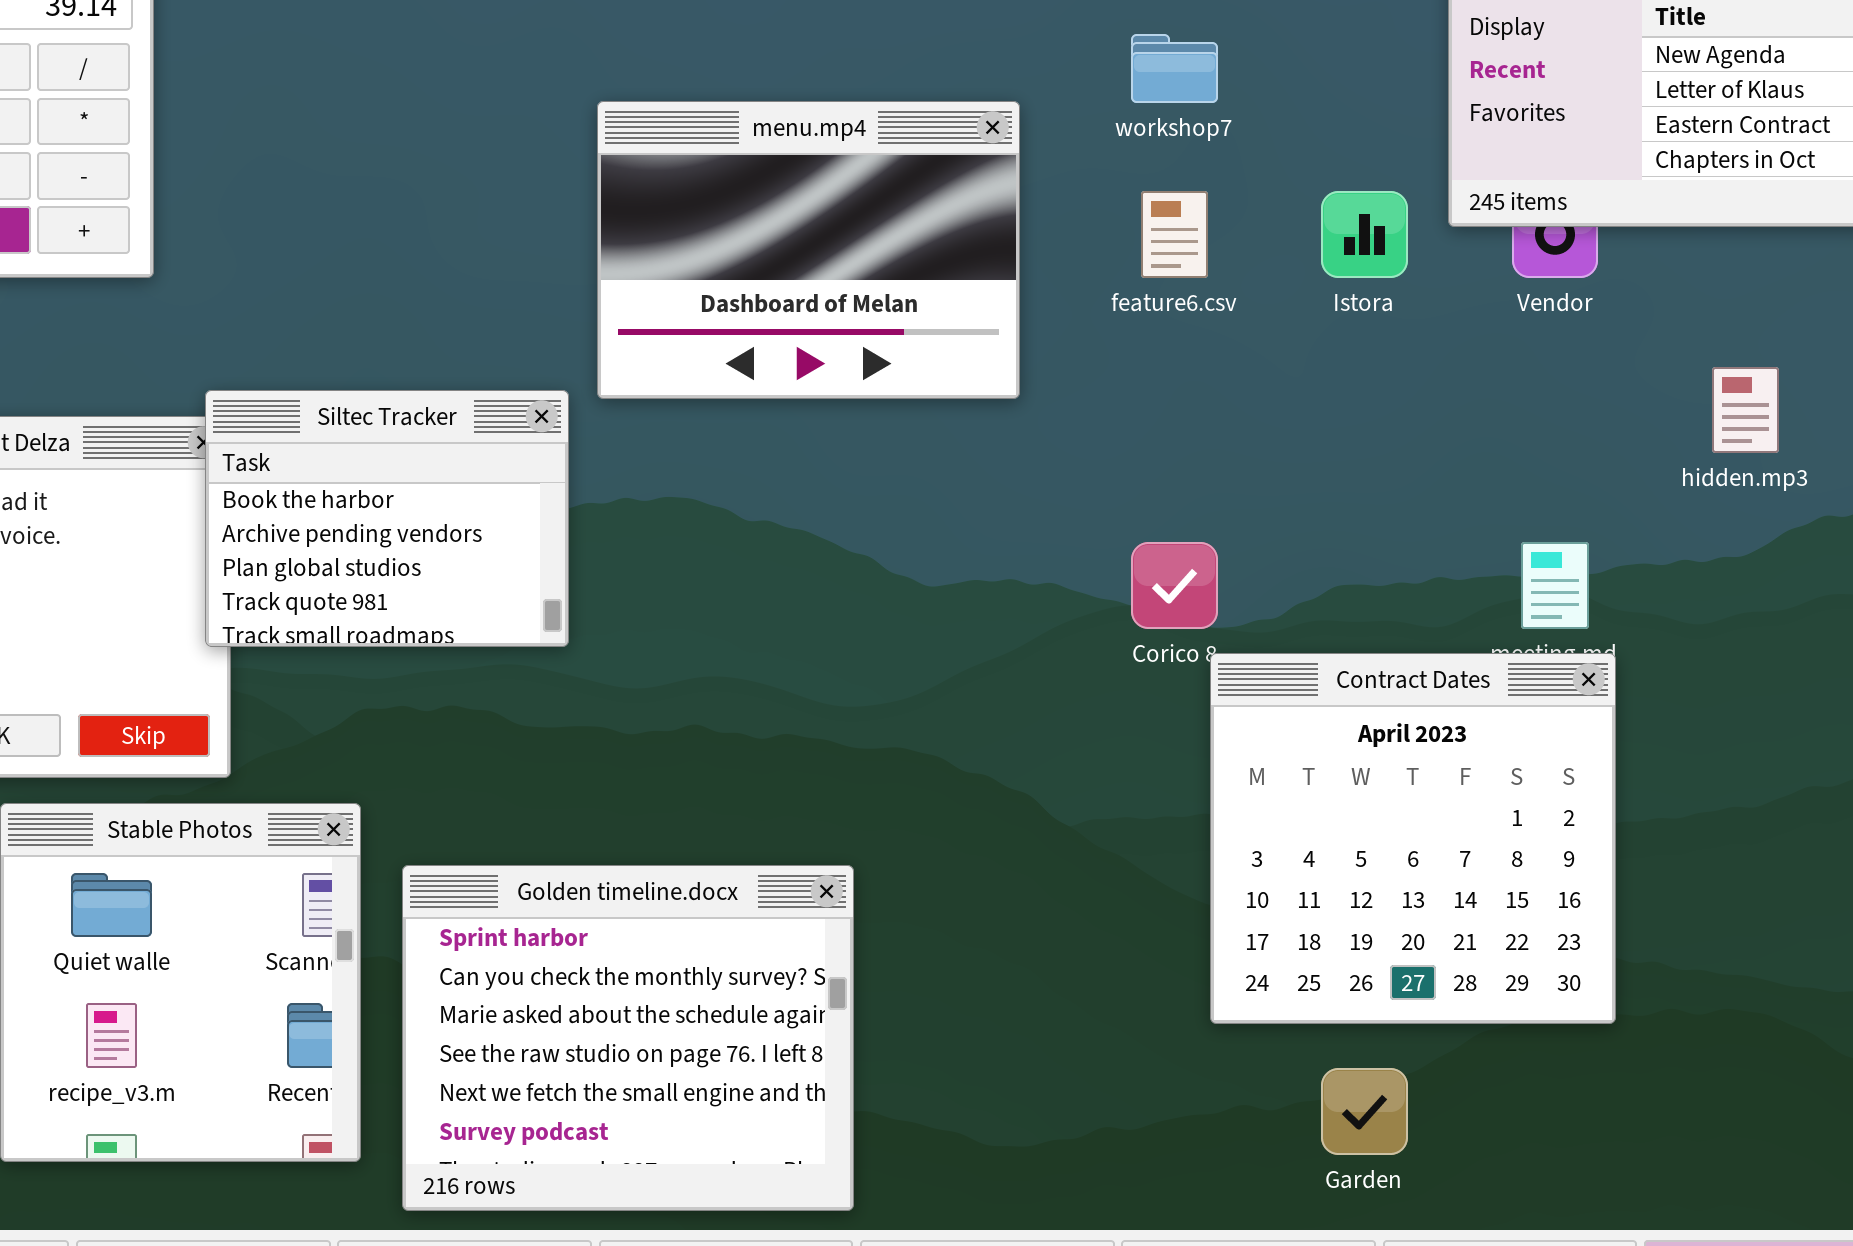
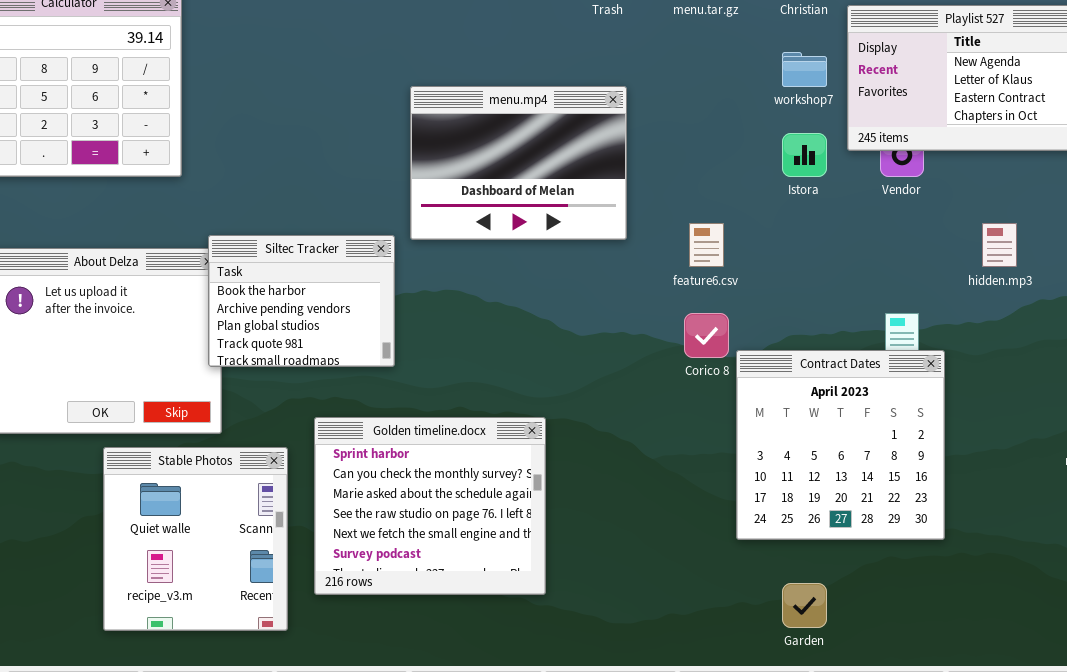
workshop7: [1131,34,1218,103] -> [782,52,827,87], moved
feature6.csv: [1141,191,1208,278] -> [689,223,724,267], moved
Contract Dates: [1210,653,1616,1024] -> [736,350,945,540], moved
Golden timeline.docx: [402,865,854,1211] -> [314,417,546,595], moved

